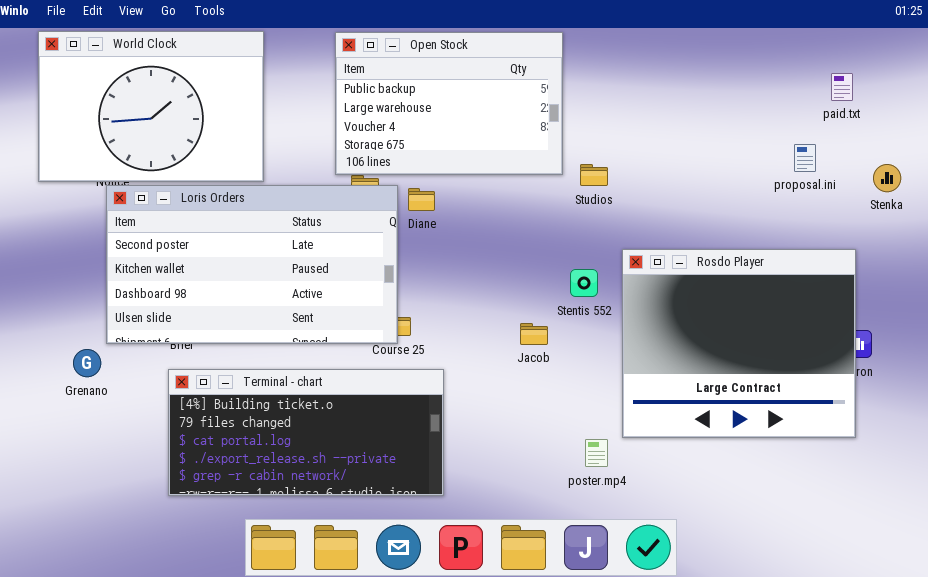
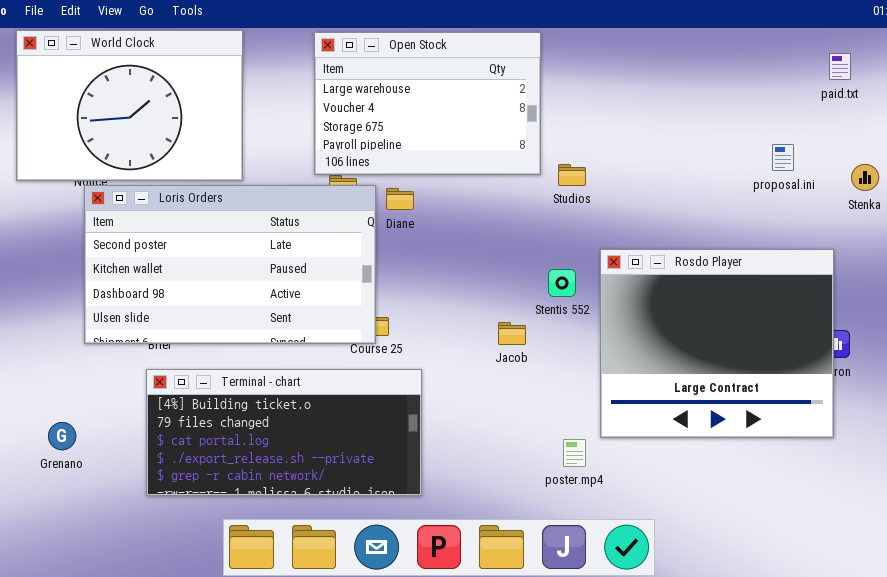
Open Stock: [335,32,563,175] -> [314,32,541,175], scrolled down 1 row
paid.txt: [831,73,853,101] -> [829,53,851,80], moved
Grenano: [73,349,101,377] -> [48,422,76,450], moved

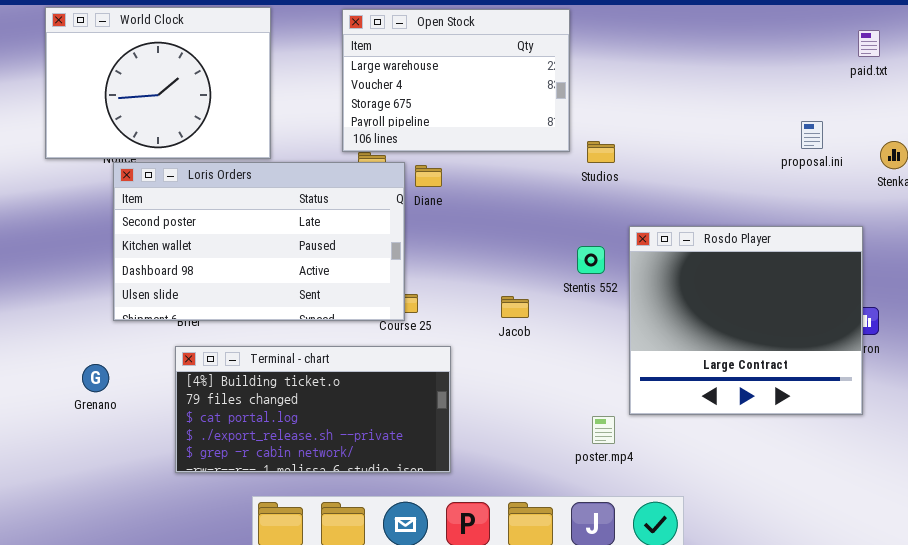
Jacob: [498,322,526,345] -> [501,296,529,318], moved
Grenano: [48,422,76,450] -> [82,364,109,392], moved

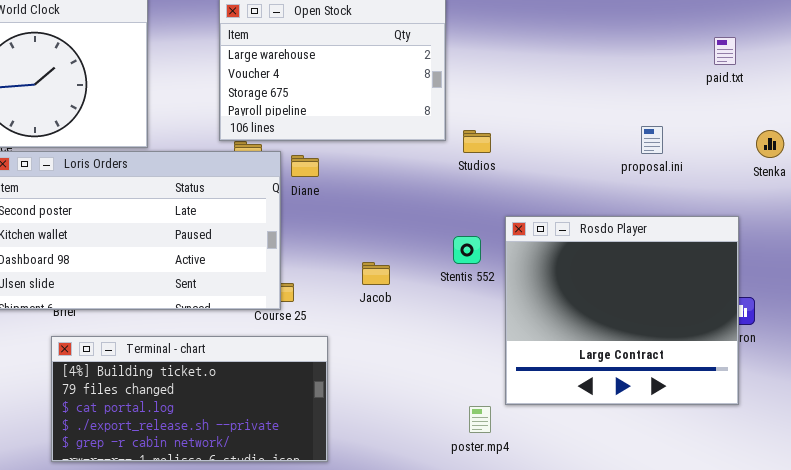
paid.txt: [858,30,880,57] -> [714,37,736,65], moved
proposal.ini: [801,121,823,149] -> [641,126,663,154], moved
Jacob: [501,296,529,318] -> [362,262,390,285], moved

